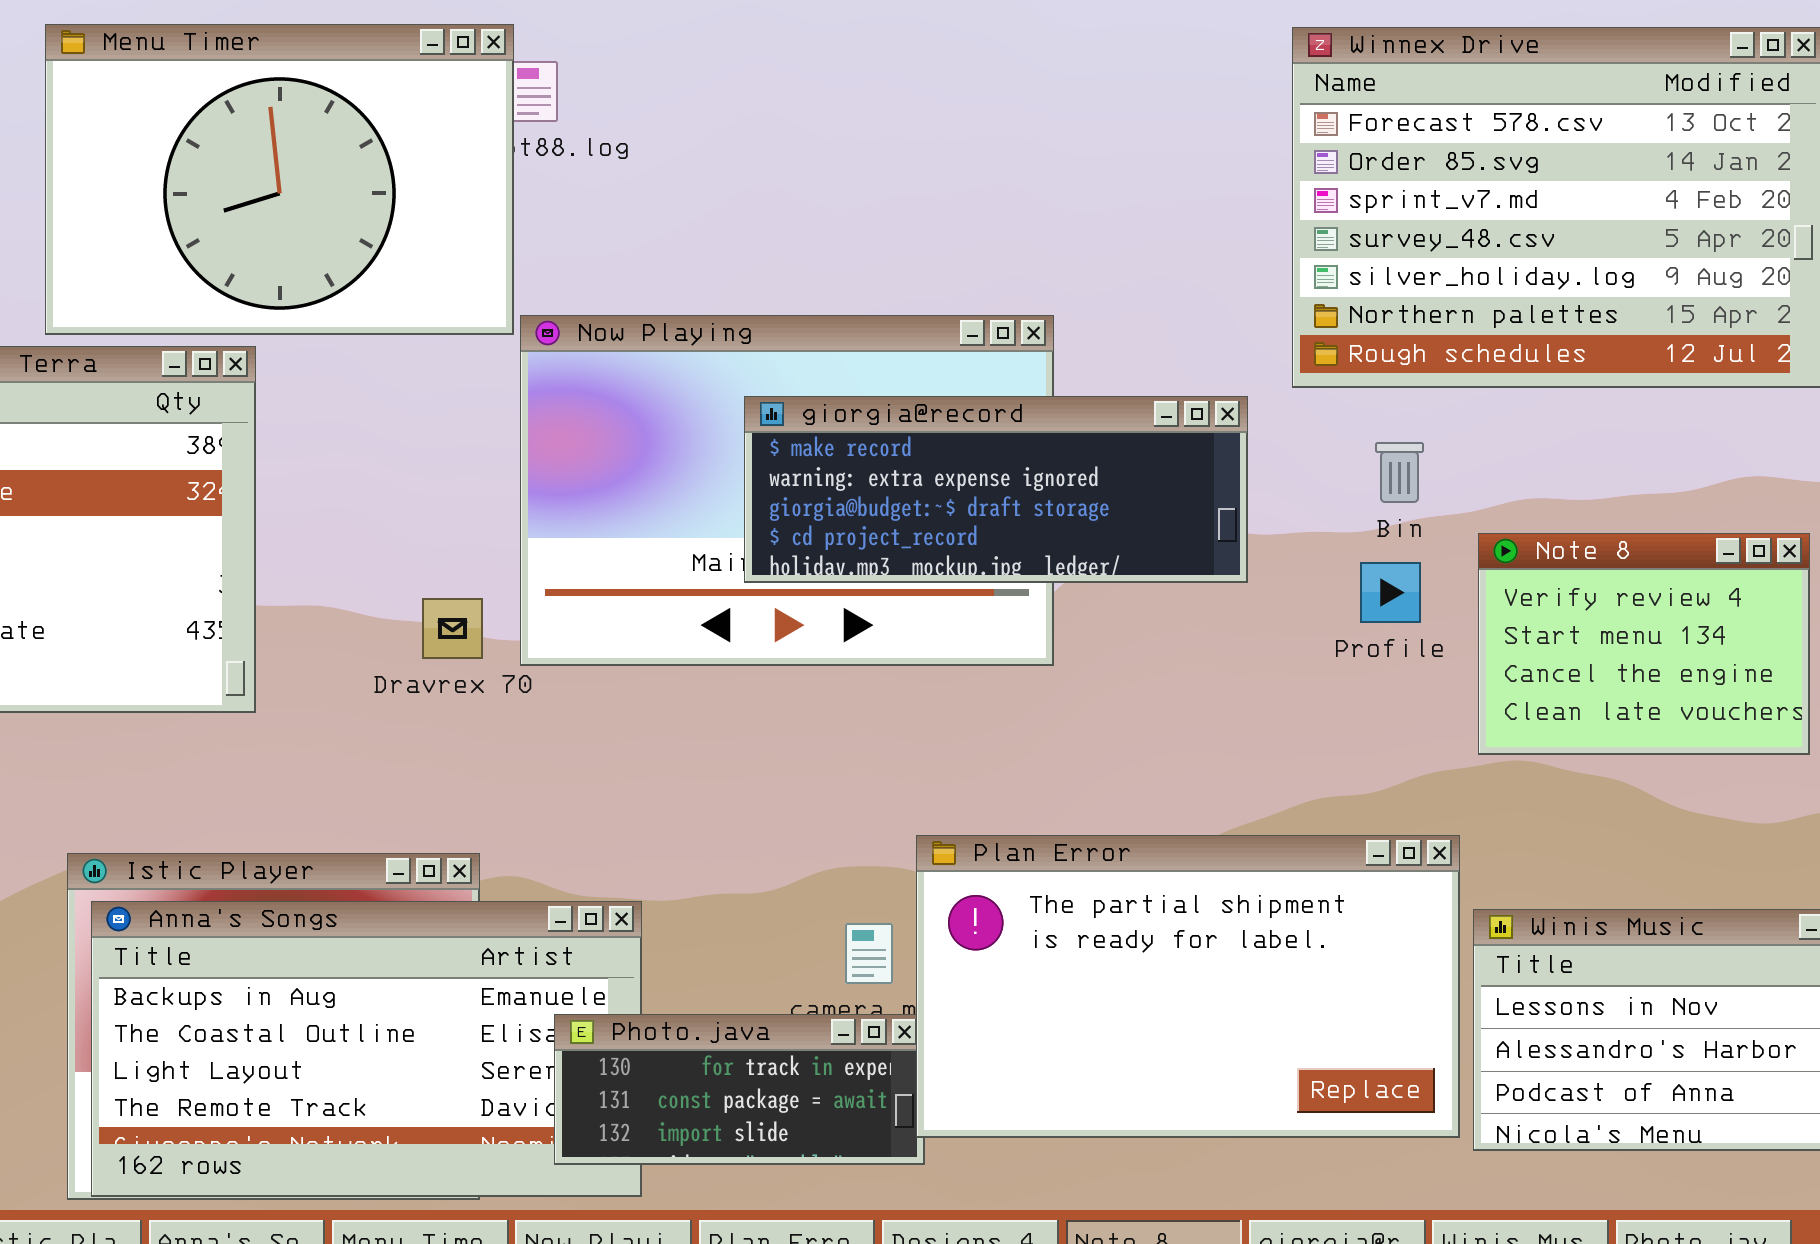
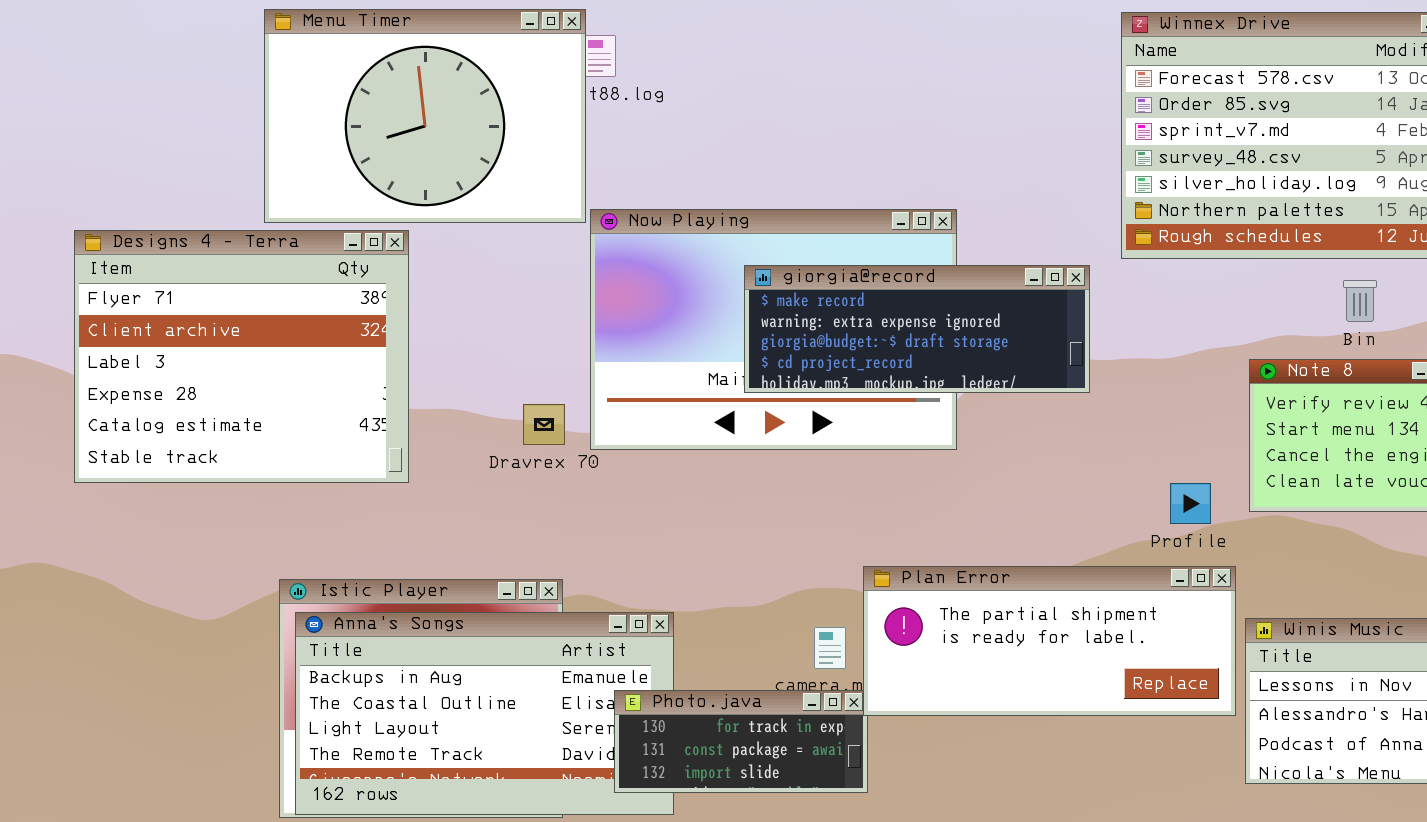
Bin: [1375,442,1424,503] -> [1343,280,1377,322], moved
Profile: [1360,562,1421,623] -> [1170,483,1211,524], moved
Plan Error: [916,835,1460,1138] -> [863,566,1236,716], resized

